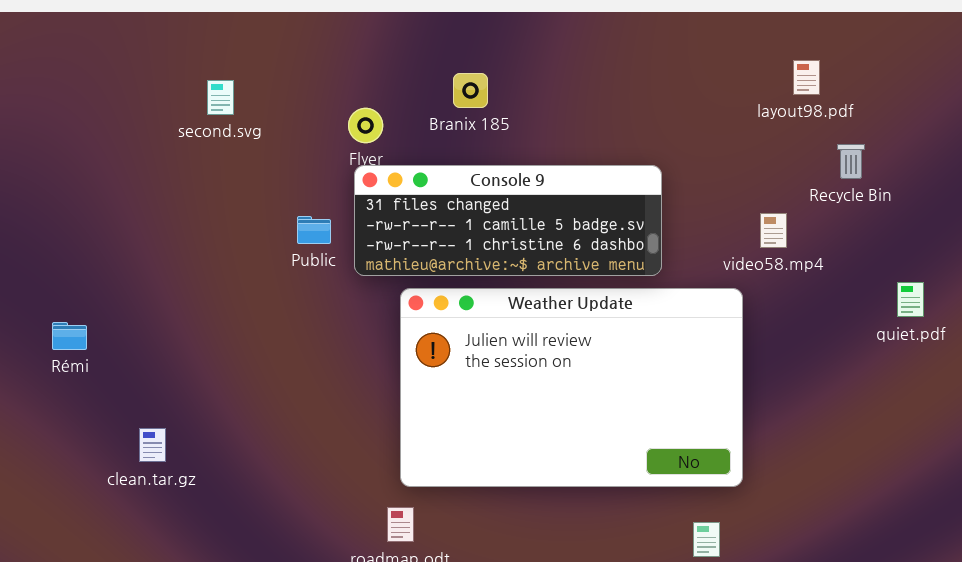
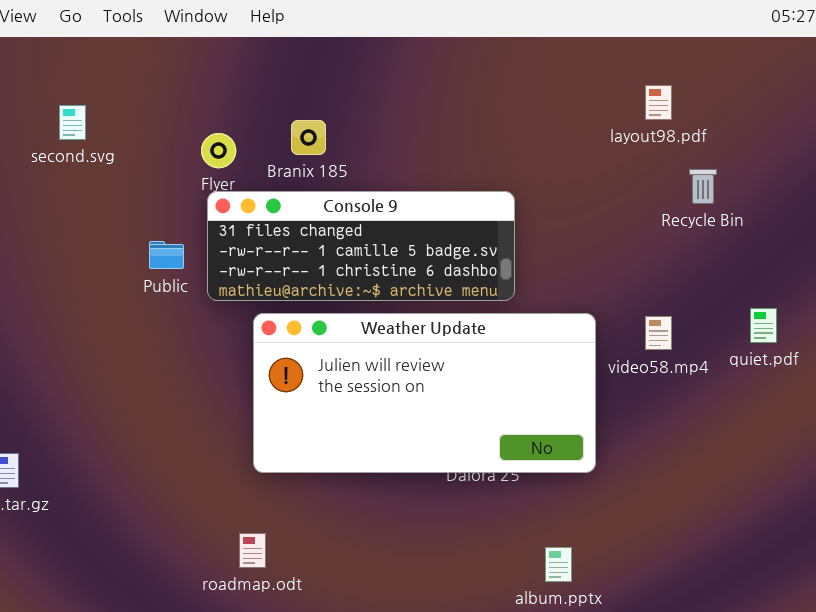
Branix 185: [453,73,488,108] -> [291,120,326,155], moved
video58.mp4: [760,213,787,248] -> [645,316,672,350], moved
Weather Update: [400,288,743,487] -> [253,313,596,473], resized

